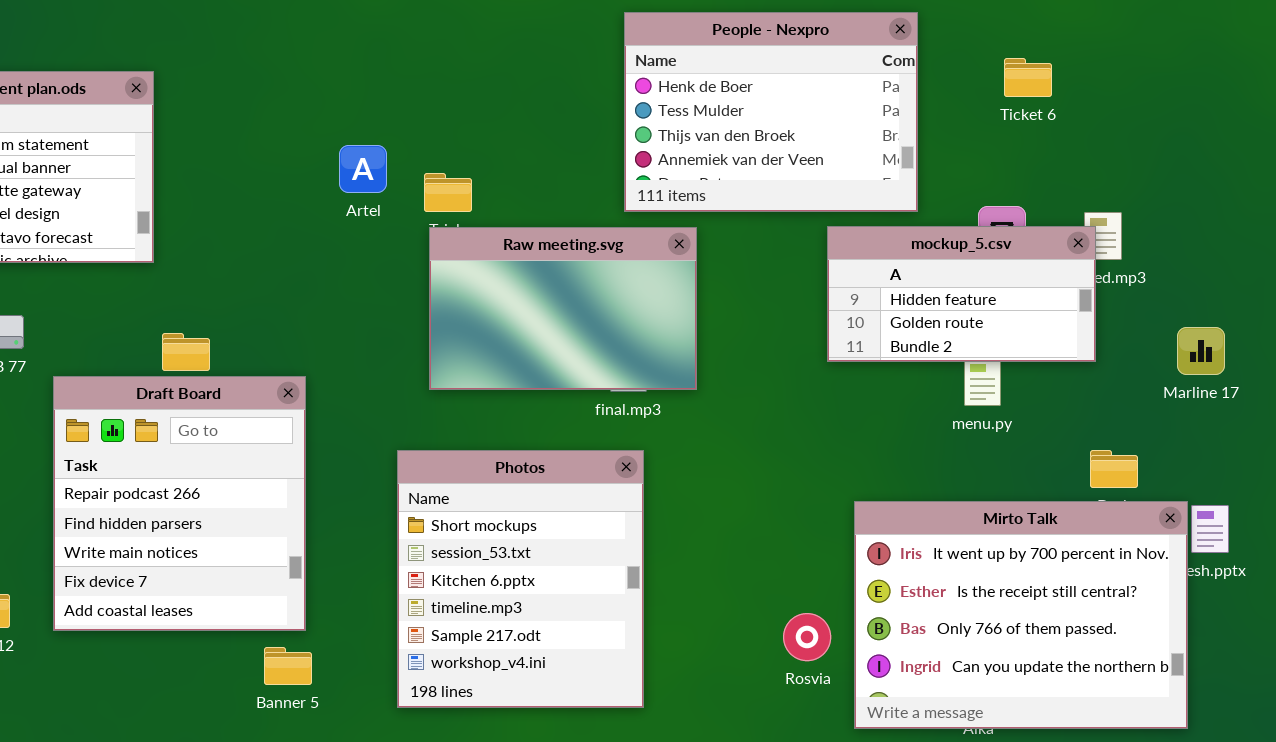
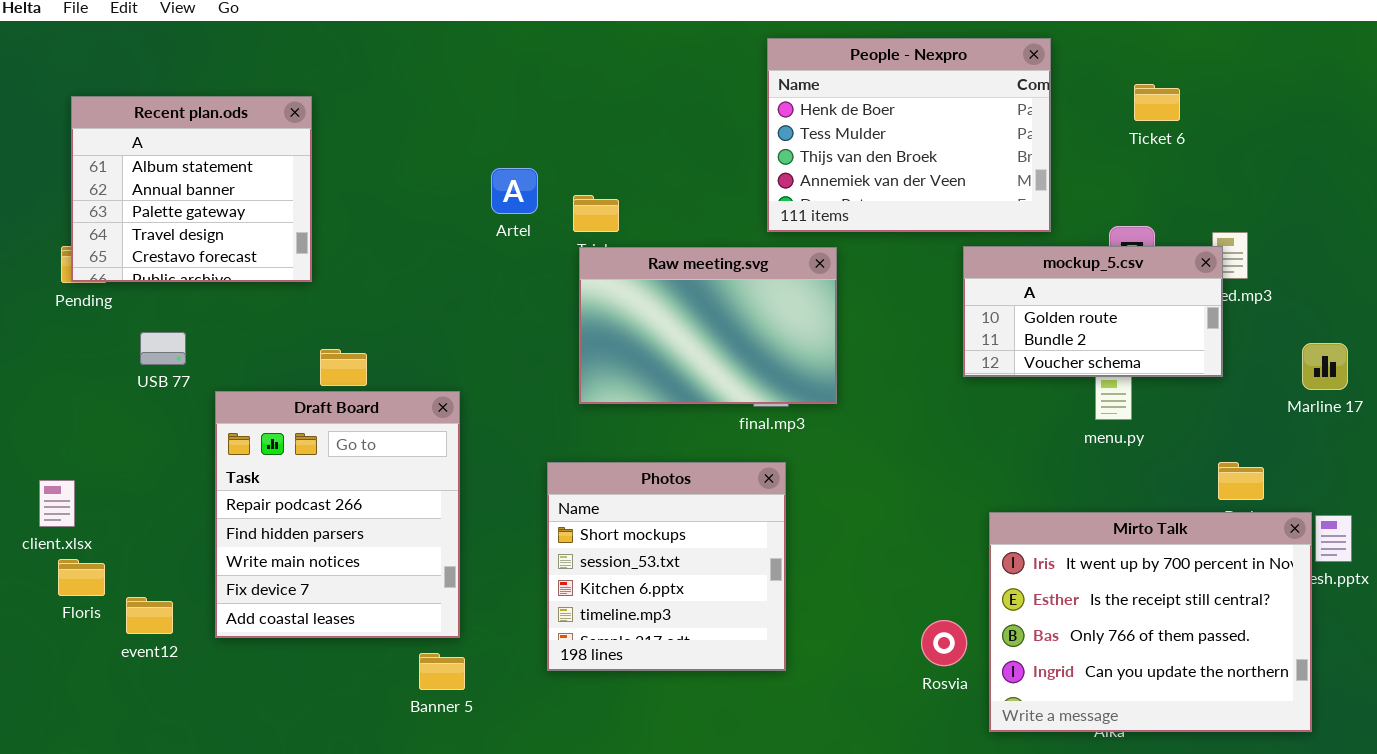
mockup_5.csv: [827,226,1096,362] -> [963,246,1223,377], scrolled down 1 row
Photos: [397,450,644,708] -> [547,462,786,671], resized

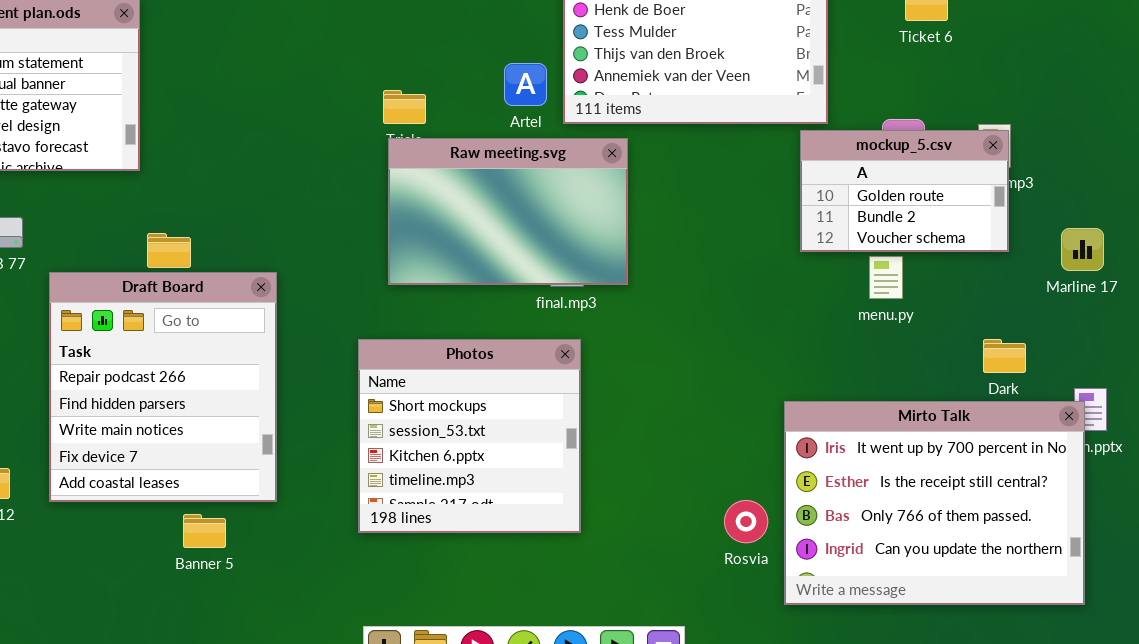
Artel: [491,168,538,214] -> [504,63,547,106], moved
mockup_5.csv: [963,246,1223,377] -> [800,130,1009,252], moved, resized
Mirto Talk: [989,512,1312,732] -> [784,401,1085,605], moved
Rosvia: [921,620,967,666] -> [724,500,768,543], moved
Banner 5: [419,653,465,690] -> [183,514,226,548], moved

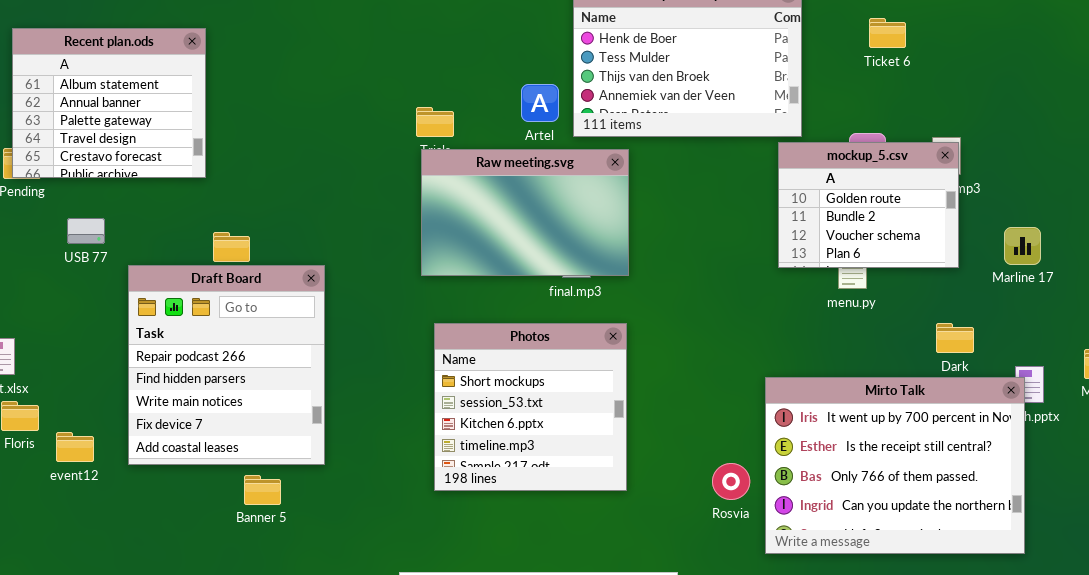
mockup_5.csv: [800,130,1009,252] -> [778,142,959,268], resized
Photos: [358,339,581,533] -> [434,323,627,491], moved

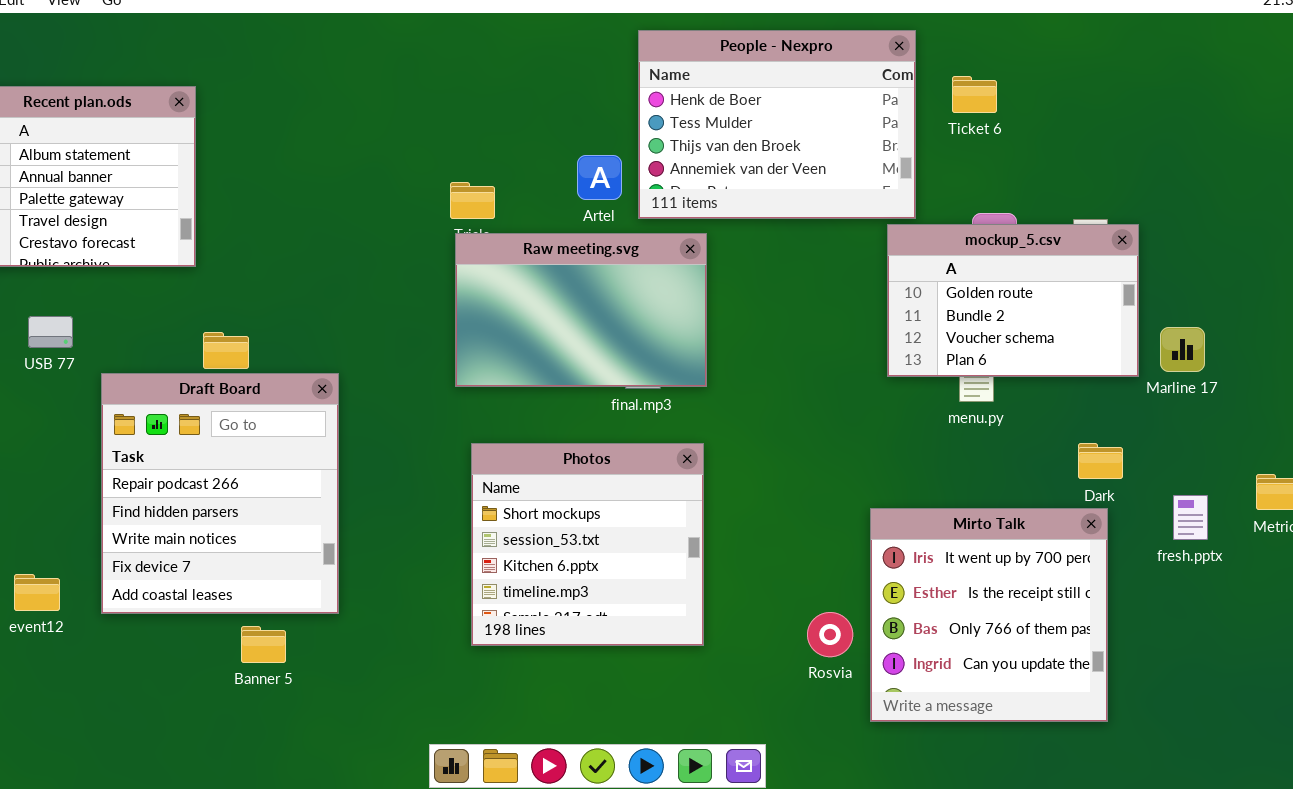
Ticket 6: [869,18,906,48] -> [952,76,997,113], moved
mockup_5.csv: [778,142,959,268] -> [887,224,1139,377], resized
Mirto Talk: [765,377,1025,554] -> [870,508,1108,722], resized

